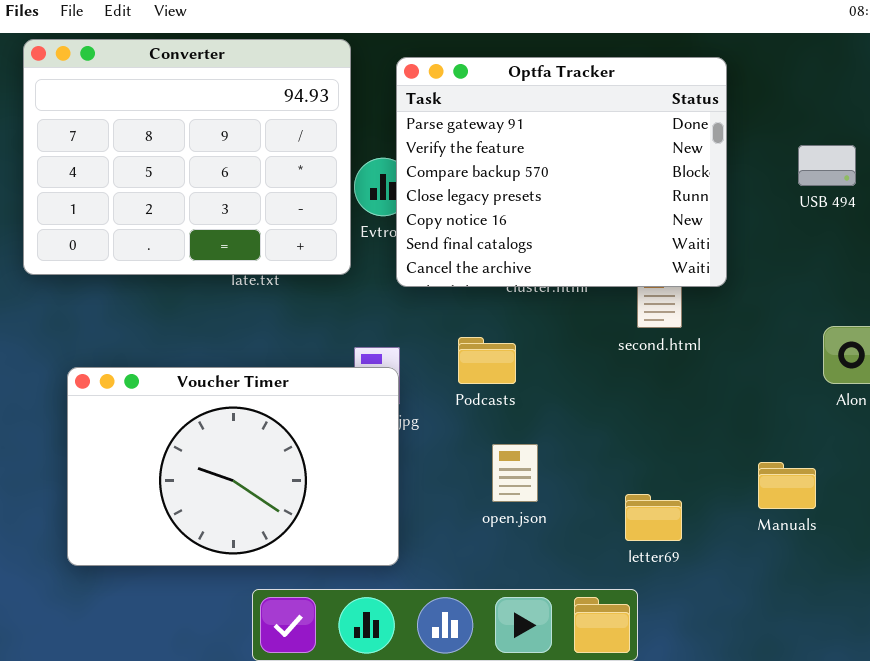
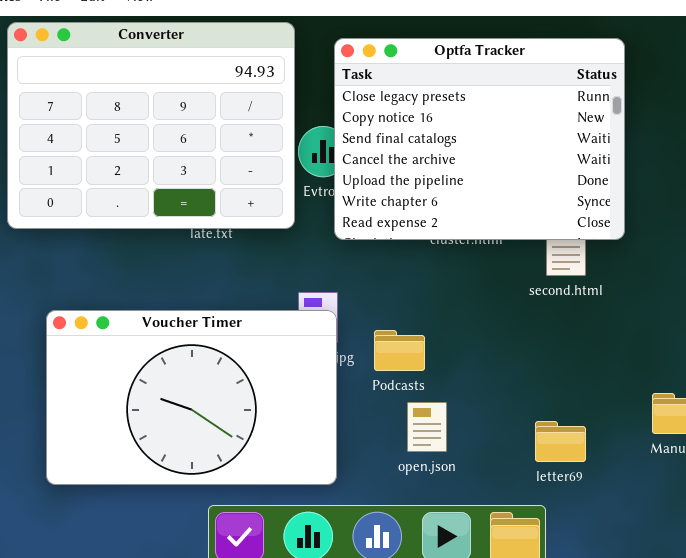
Optfa Tracker: [396,57,727,287] -> [334,38,625,240], scrolled down 3 rows
Podcasts: [458,337,516,384] -> [374,330,425,371], moved
open.json: [492,444,538,502] -> [407,402,447,452], moved

